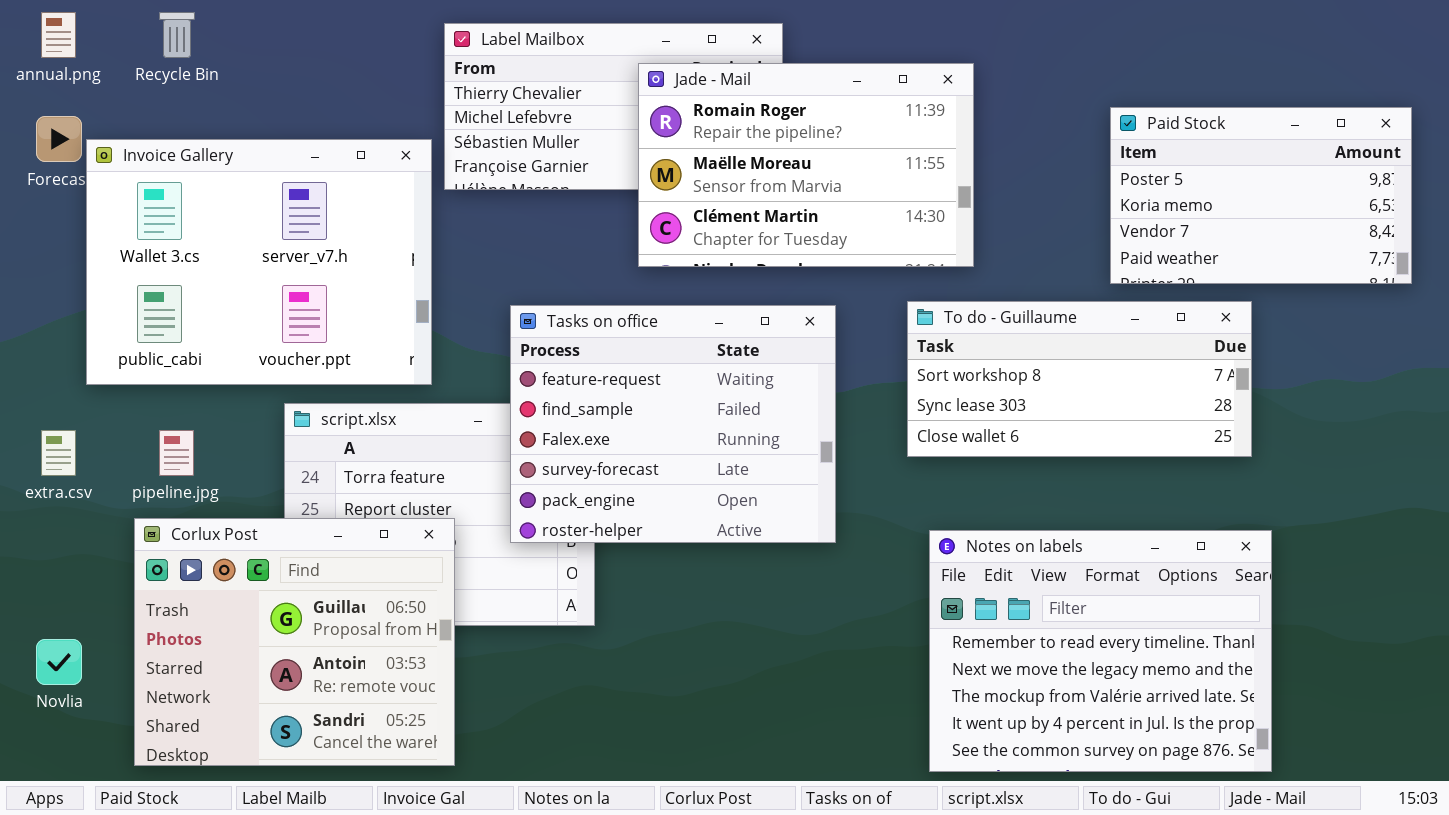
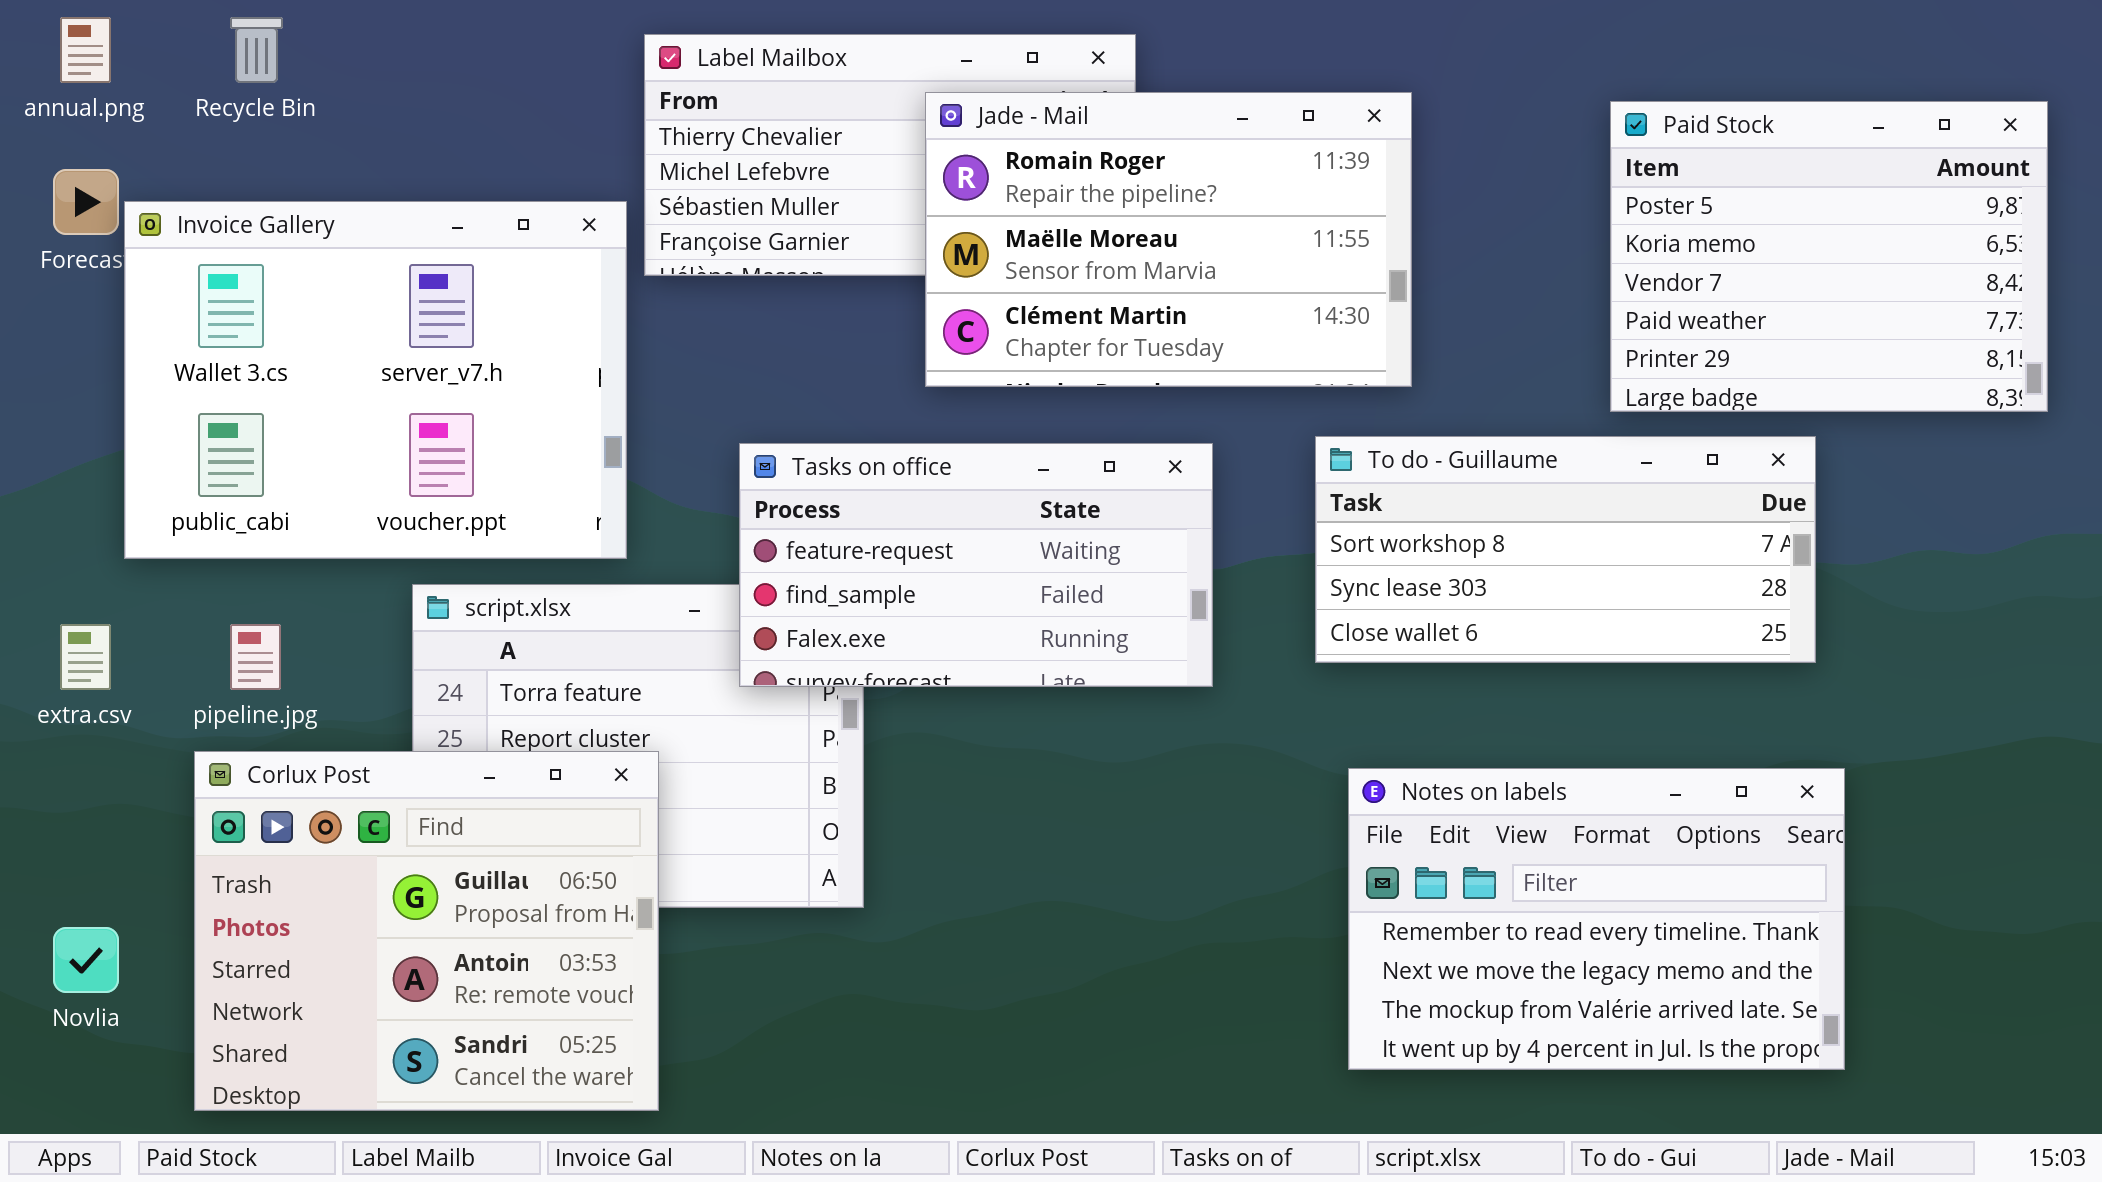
Paid Stock: [1110,107,1412,284] -> [1610,101,2048,412], resized
Tasks on office: [510,305,836,543] -> [739,443,1213,687], resized
Notes on labels: [929,530,1272,772] -> [1348,768,1845,1070], resized

